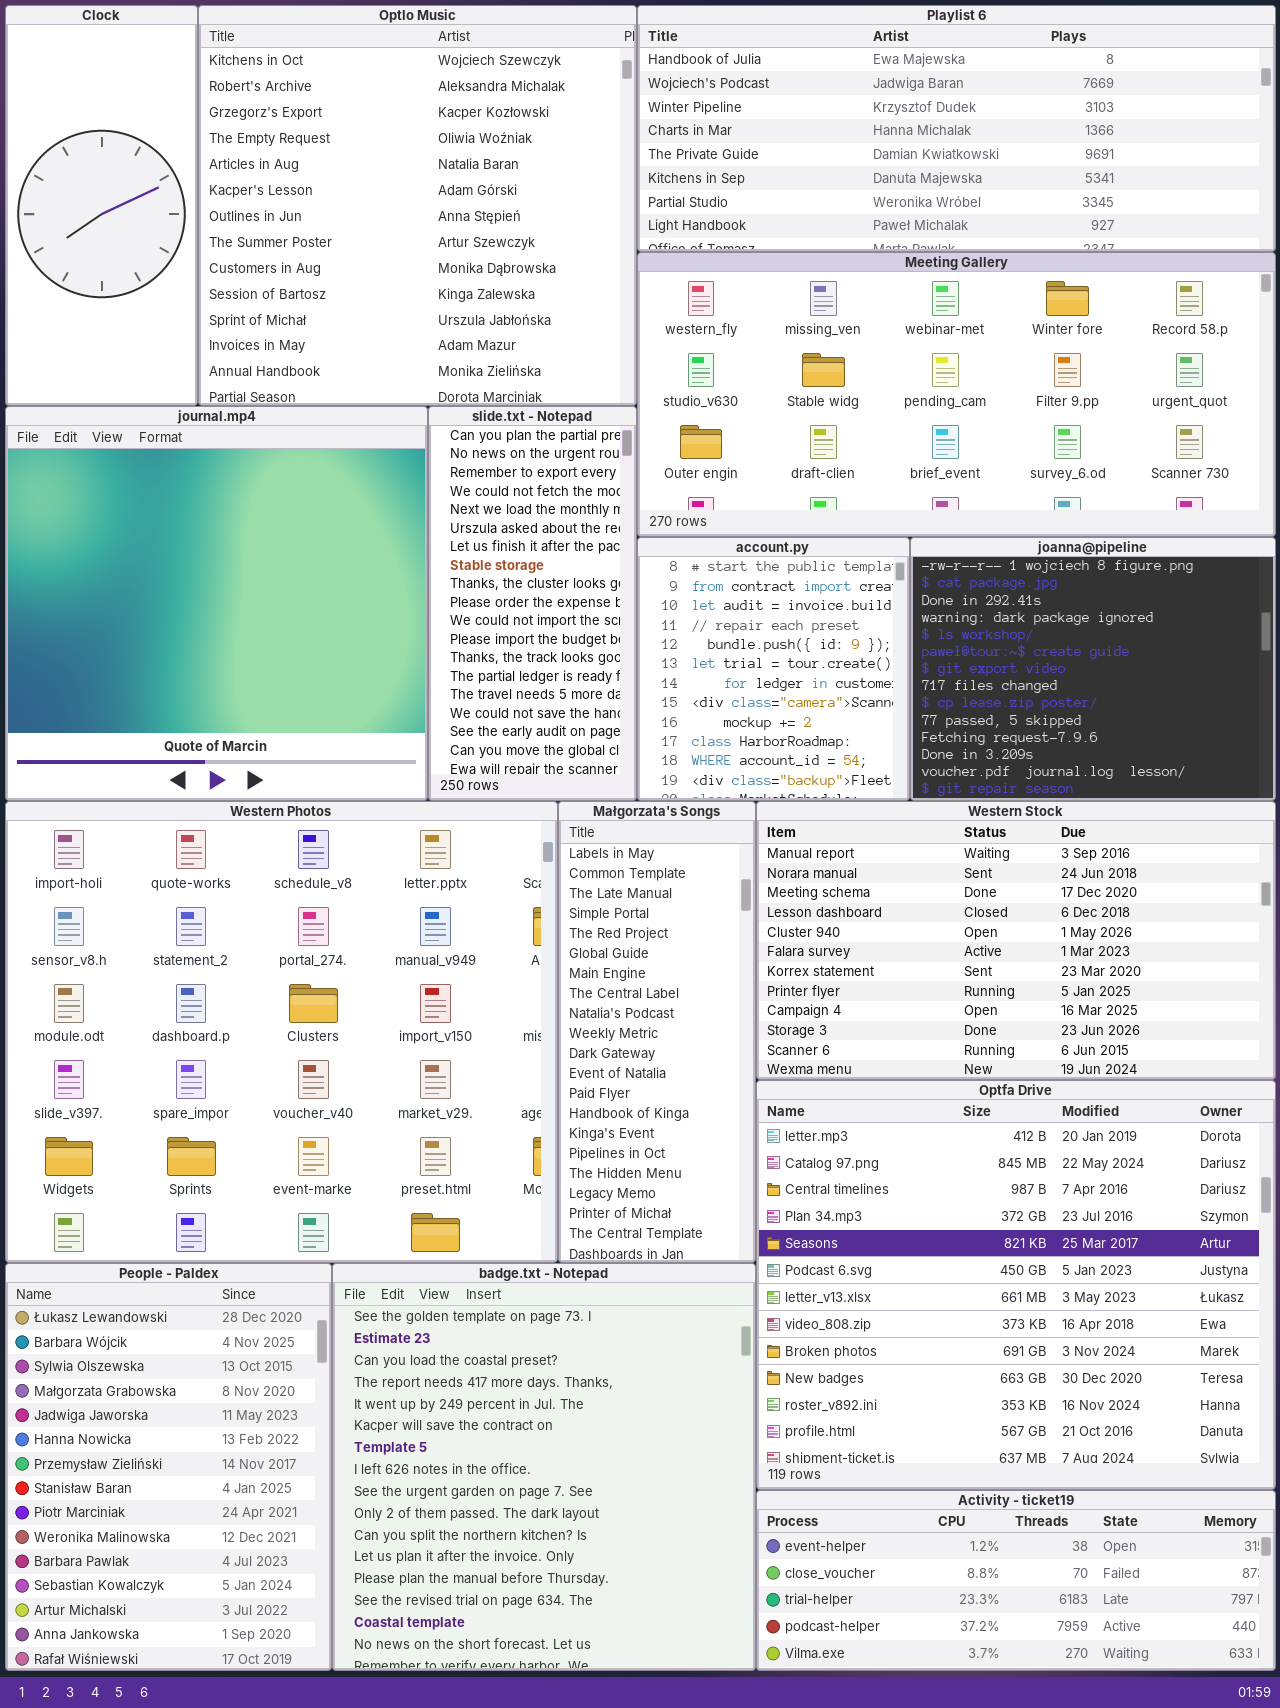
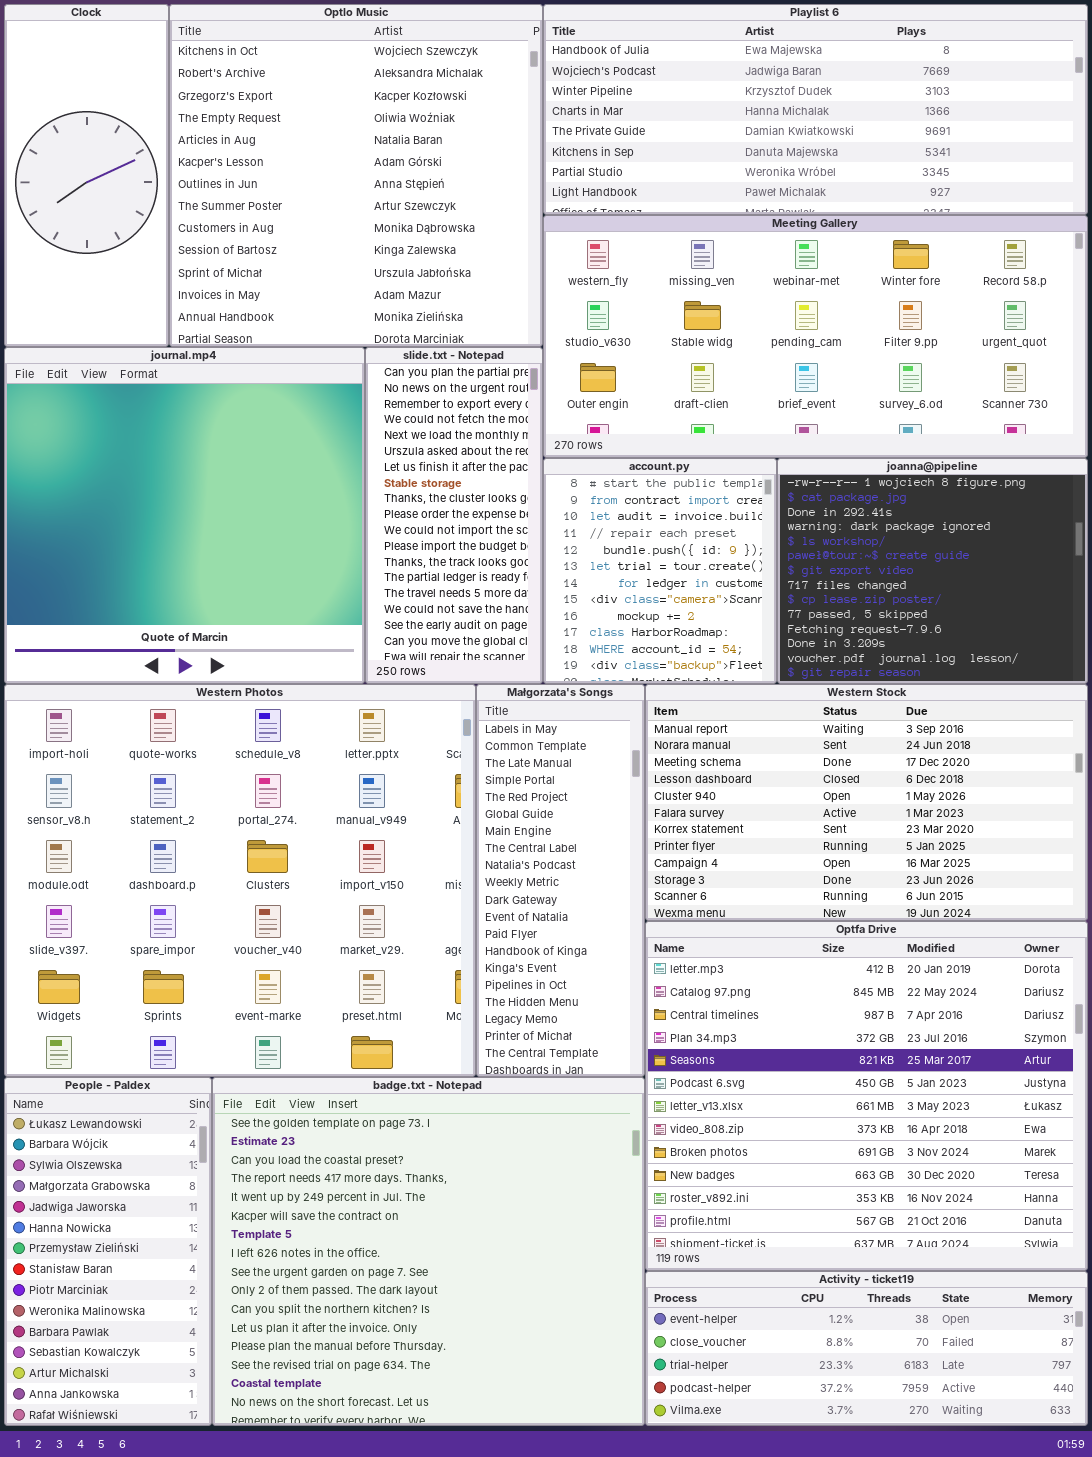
People - Paldex: [5,1263,332,1671] -> [4,1077,212,1426], resized
badge.txt - Notepad: [332,1263,756,1671] -> [212,1077,645,1426], resized

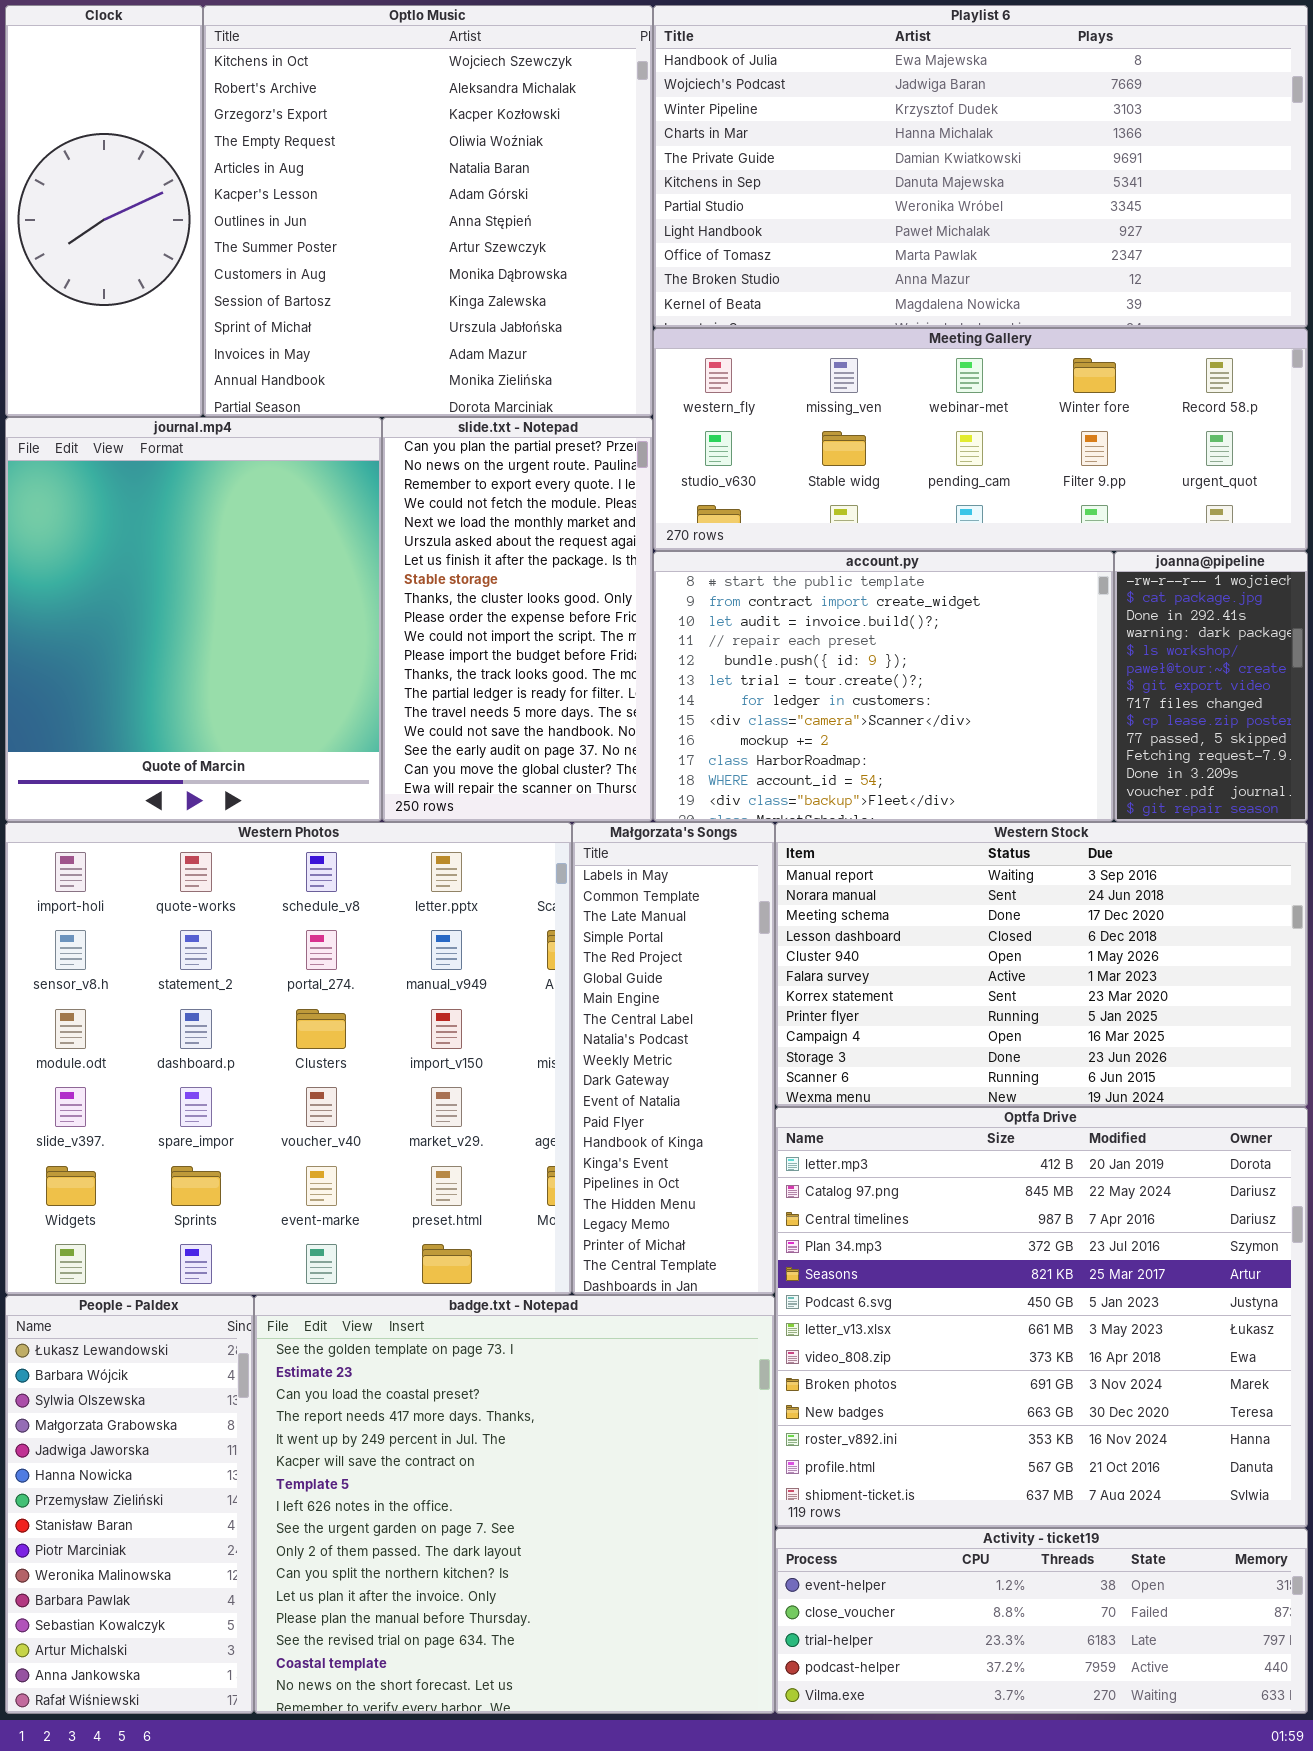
Playlist 6: [543,4,1088,215] -> [653,5,1308,328], resized
Meeting Gallery: [543,215,1088,458] -> [653,328,1308,551], resized
journal.mp4: [4,347,365,684] -> [5,417,382,822], resized
slide.txt - Notepad: [365,347,543,684] -> [382,417,653,822], resized
account.py: [543,458,777,684] -> [653,551,1114,822], resized
joanna@pipeline: [777,458,1088,684] -> [1114,551,1308,822], resized

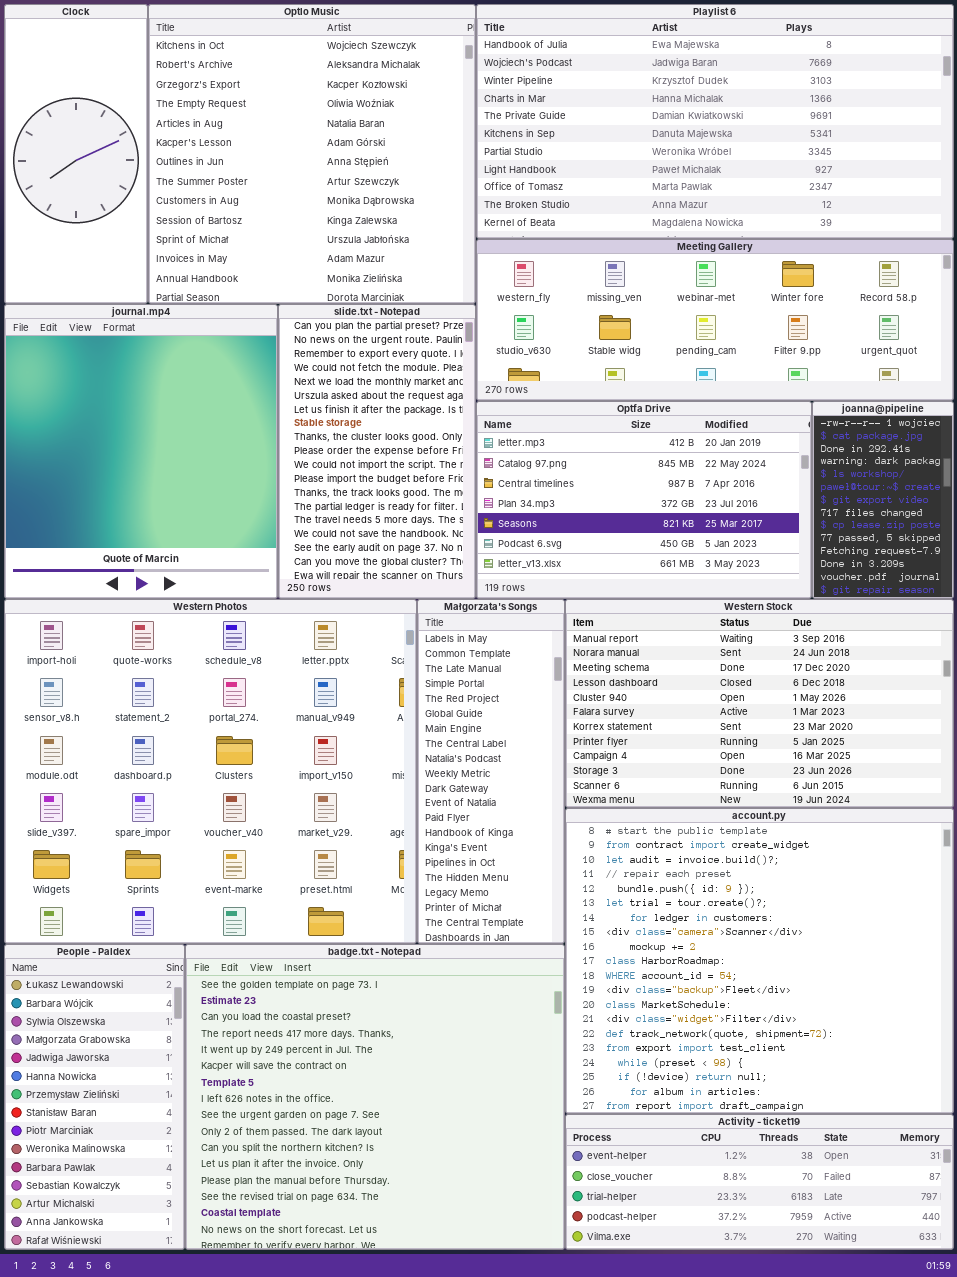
account.py: [653,551,1114,822] -> [565,808,954,1114], moved, resized
Optfa Drive: [775,1107,1308,1528] -> [476,401,812,599], moved, resized

